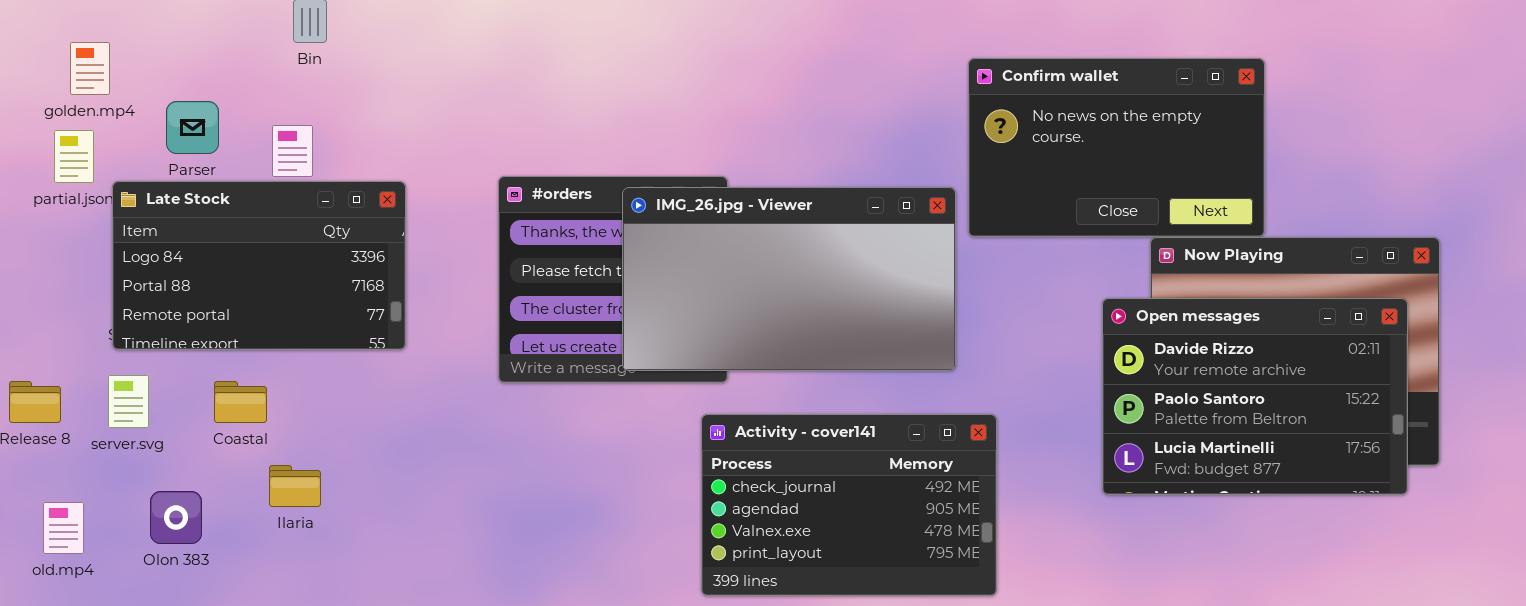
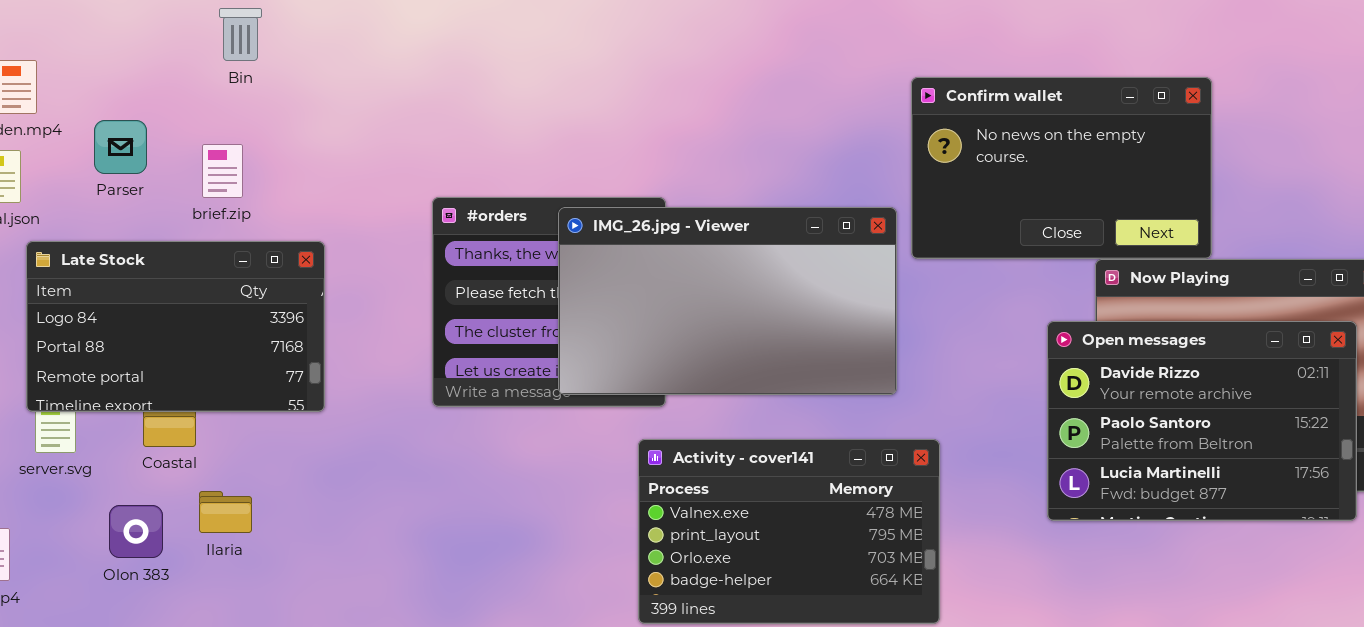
Late Stock: [112,181,406,350] -> [26,241,325,412], moved
Activity - cover141: [701,414,997,596] -> [638,439,940,624], scrolled down 2 rows
Olon 383: [150,491,202,544] -> [109,505,163,558], moved

